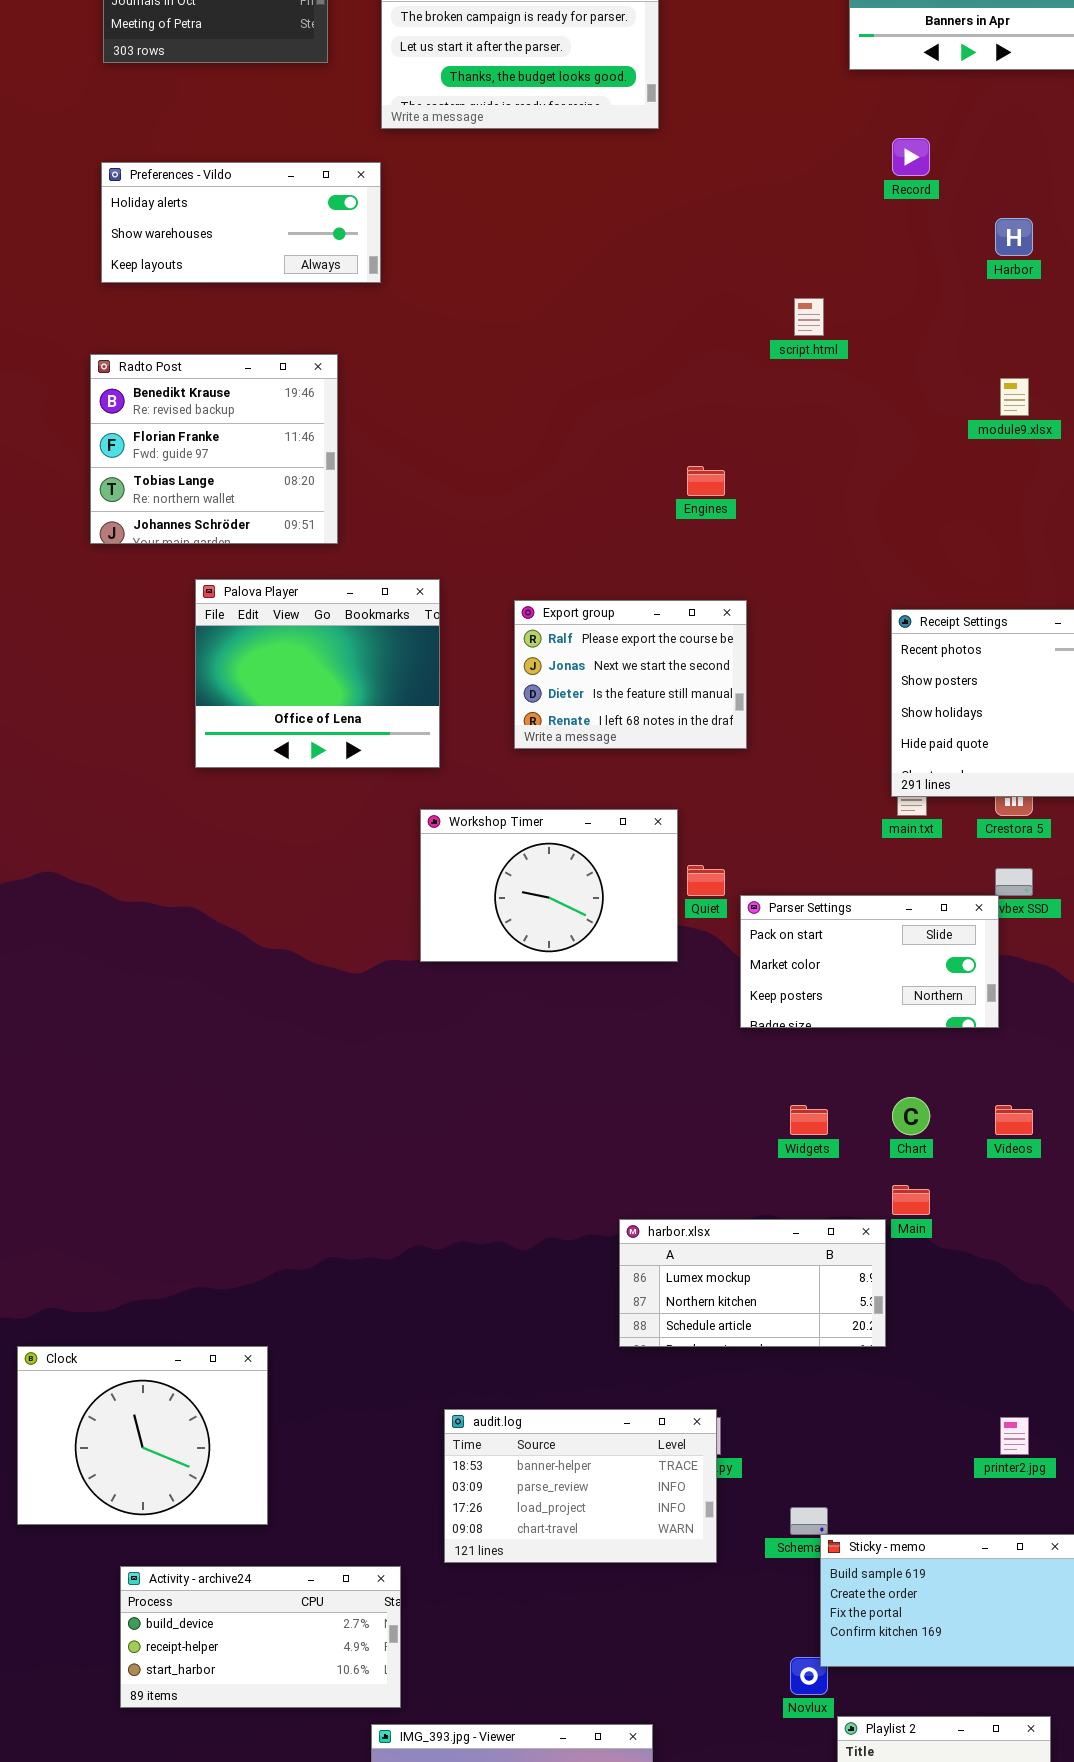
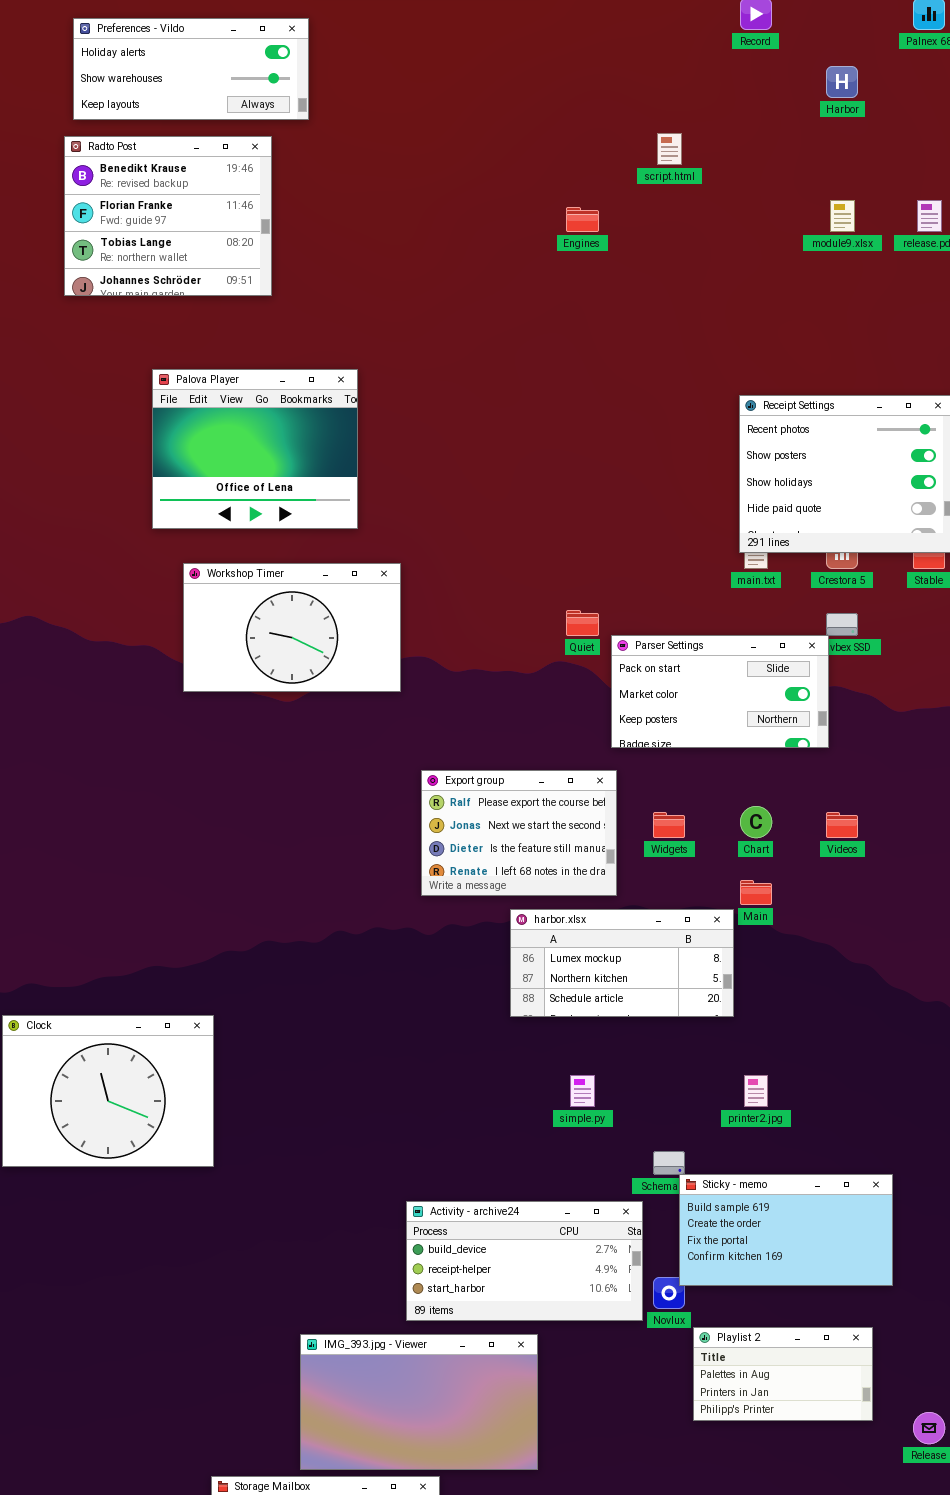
Radto Post: [90,354,338,544] -> [64,136,272,296], moved
Engines: [687,466,725,496] -> [566,207,599,232], moved
Export group: [514,600,747,749] -> [421,770,617,896], moved
Workshop Timer: [420,809,678,962] -> [183,563,401,692], moved
audit.log: [444,1409,717,1563] -> none, closed
printer2.jpg: [1000,1417,1029,1455] -> [744,1075,768,1107], moved
Activity - archive24: [120,1566,401,1708] -> [406,1201,643,1321], moved

